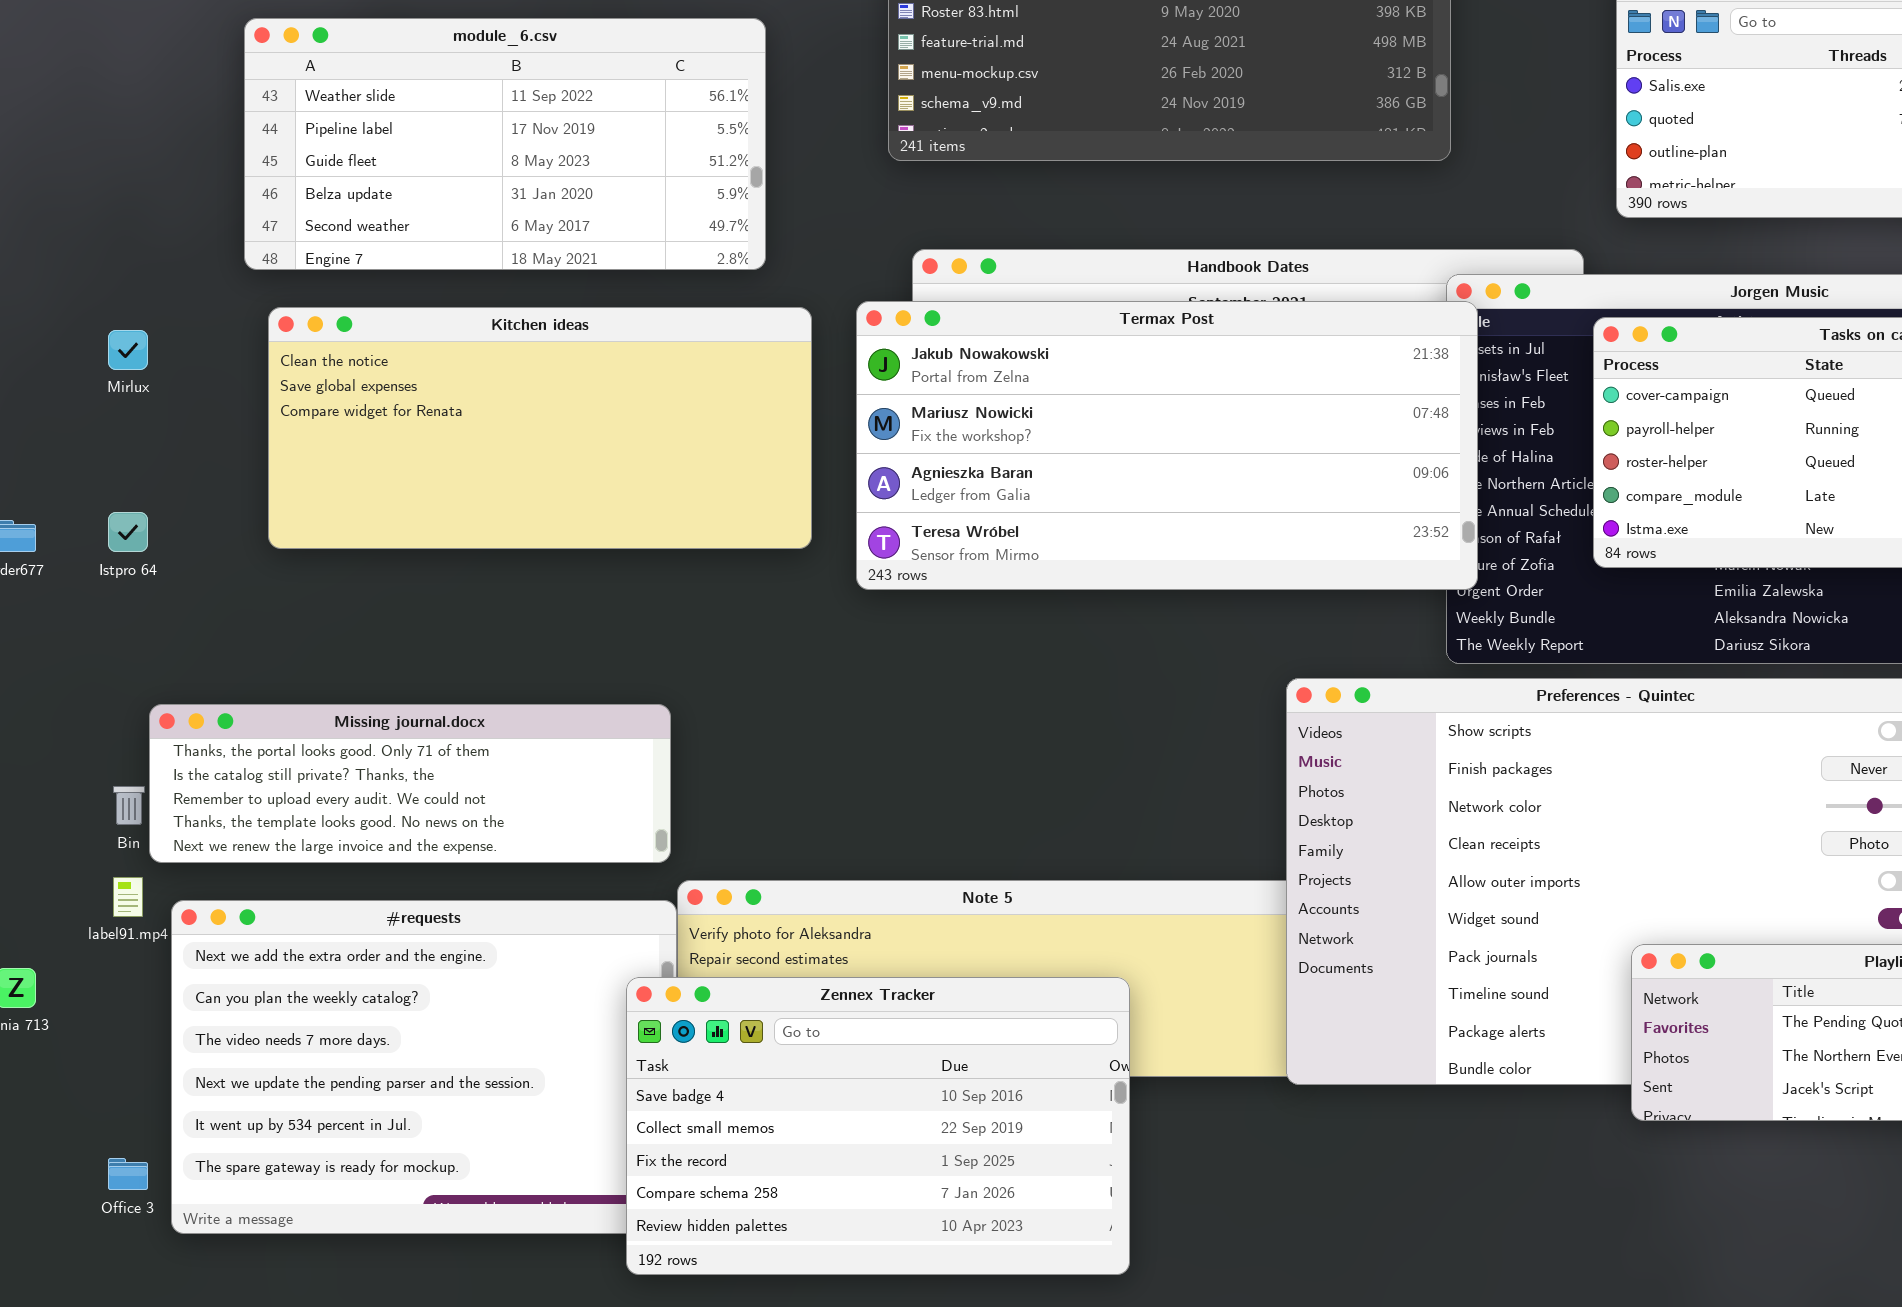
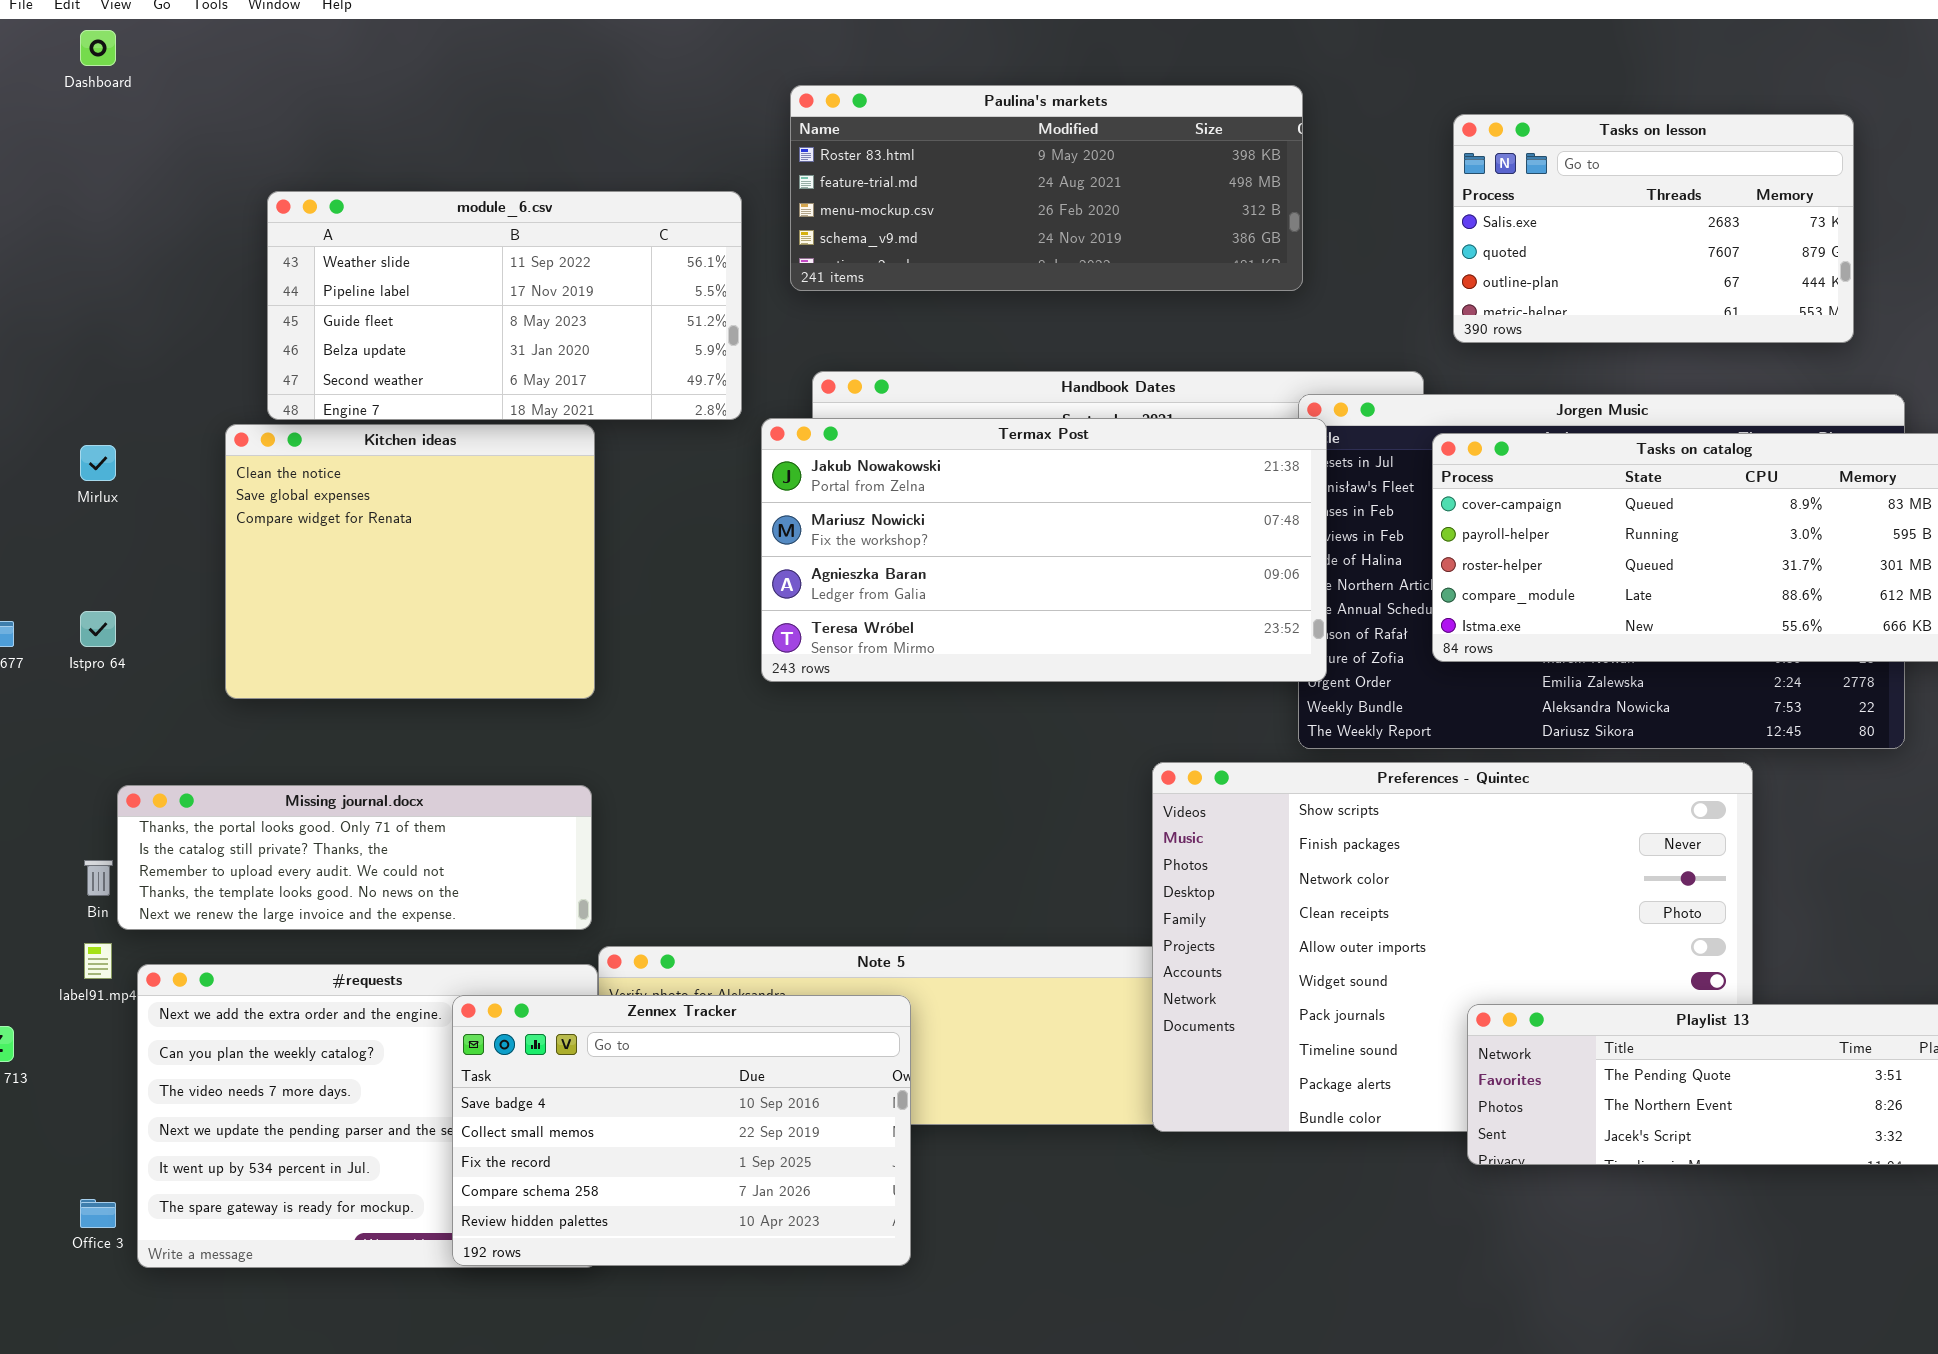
module_6.csv: [244,18,766,270] -> [267,191,742,420], moved
Kitchen ideas: [268,307,812,549] -> [225,424,595,699], resized
Zennex Tracker: [626,977,1130,1275] -> [452,995,911,1266], moved

